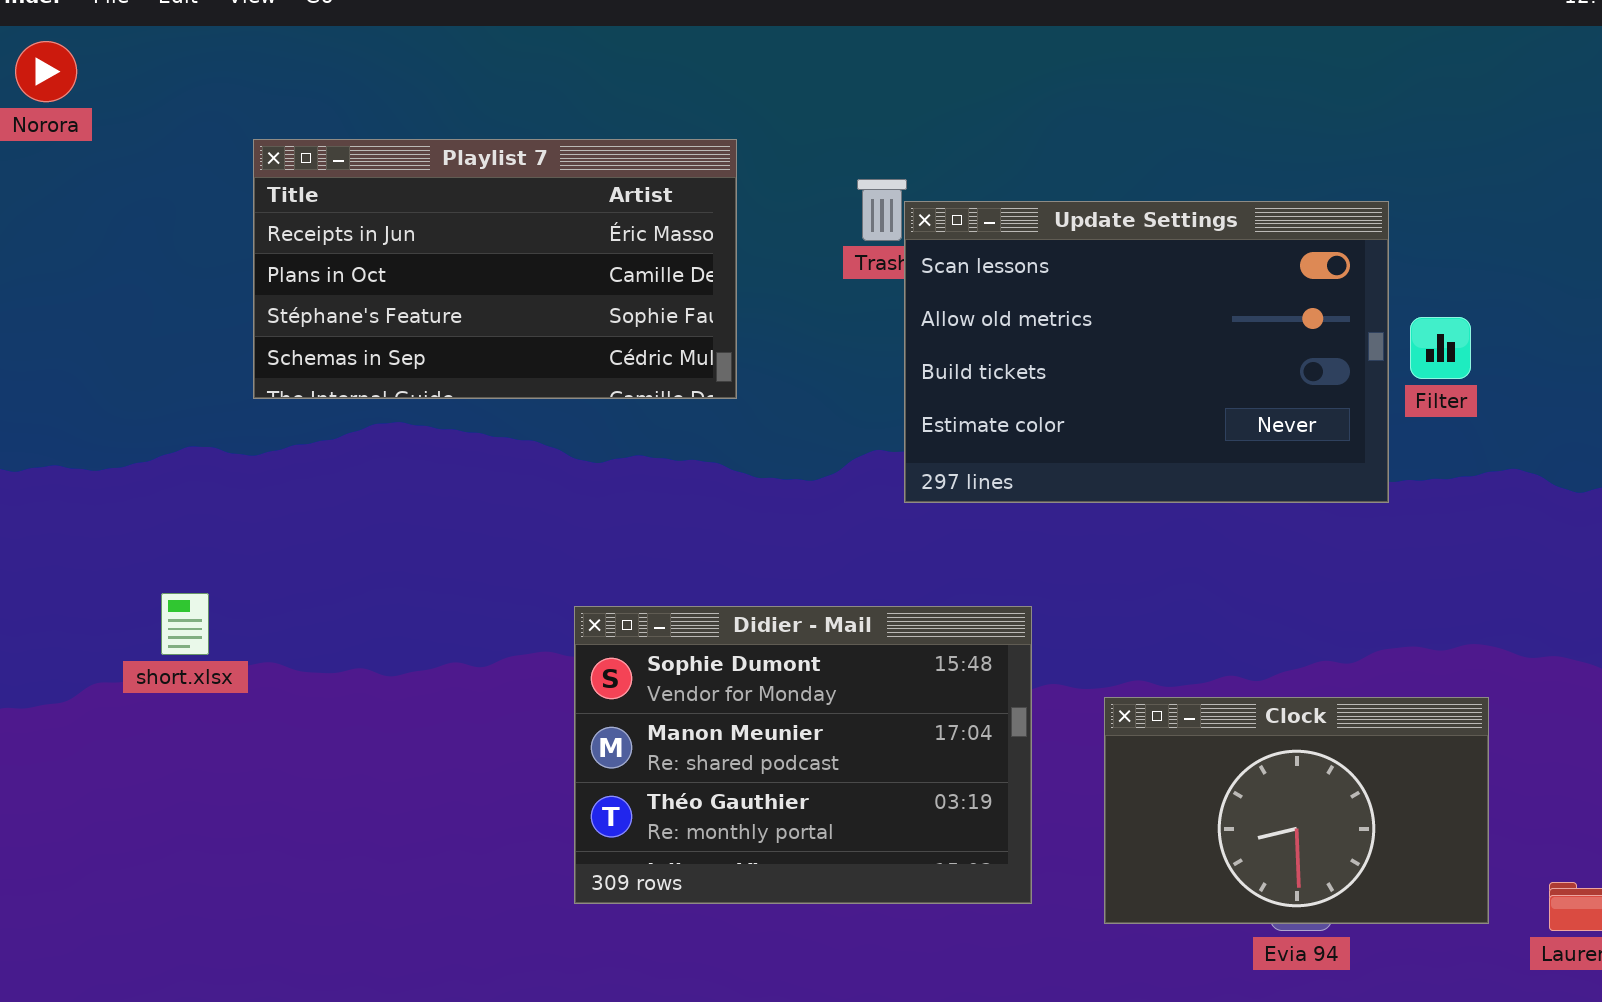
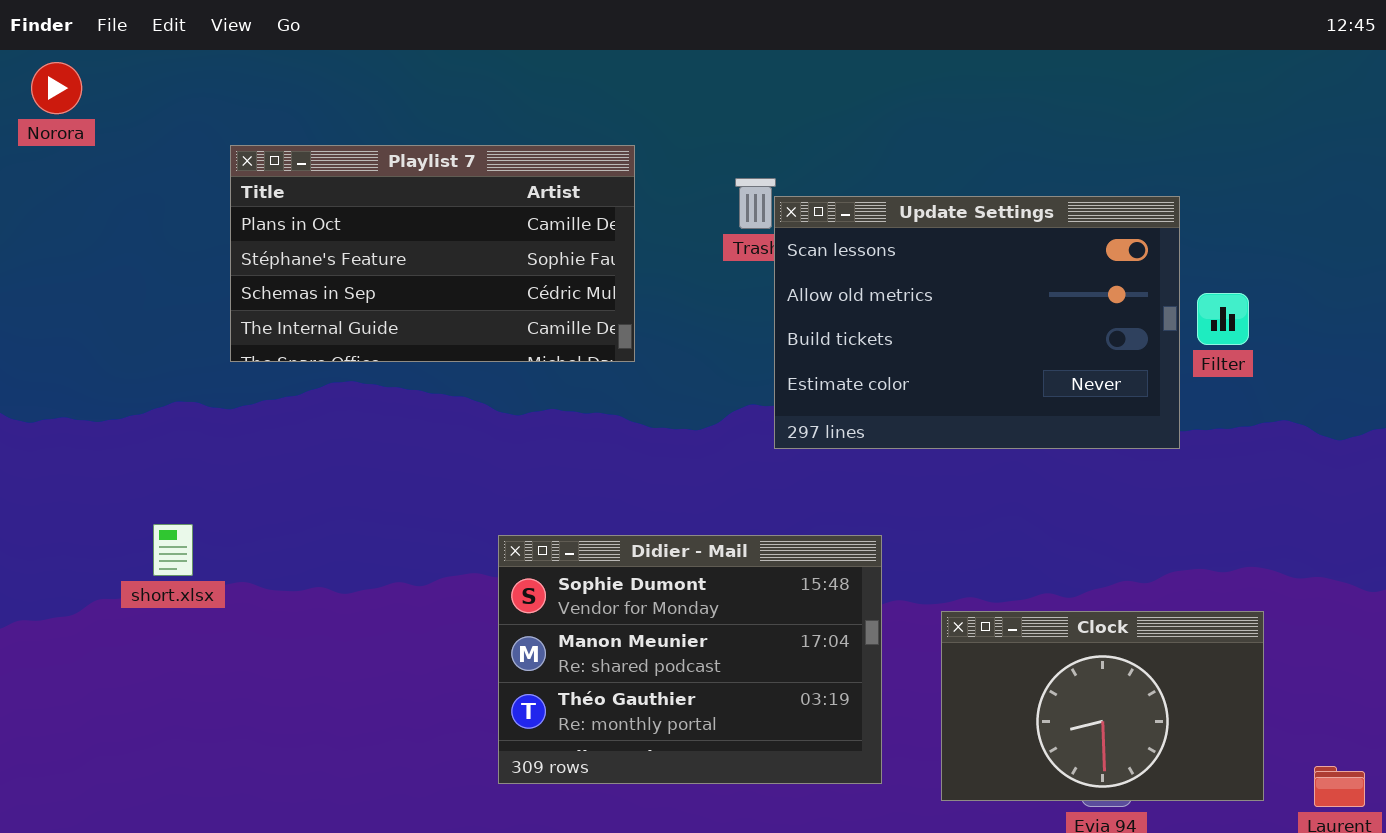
Playlist 7: [253,139,737,399] -> [230,145,635,362], scrolled down 1 row

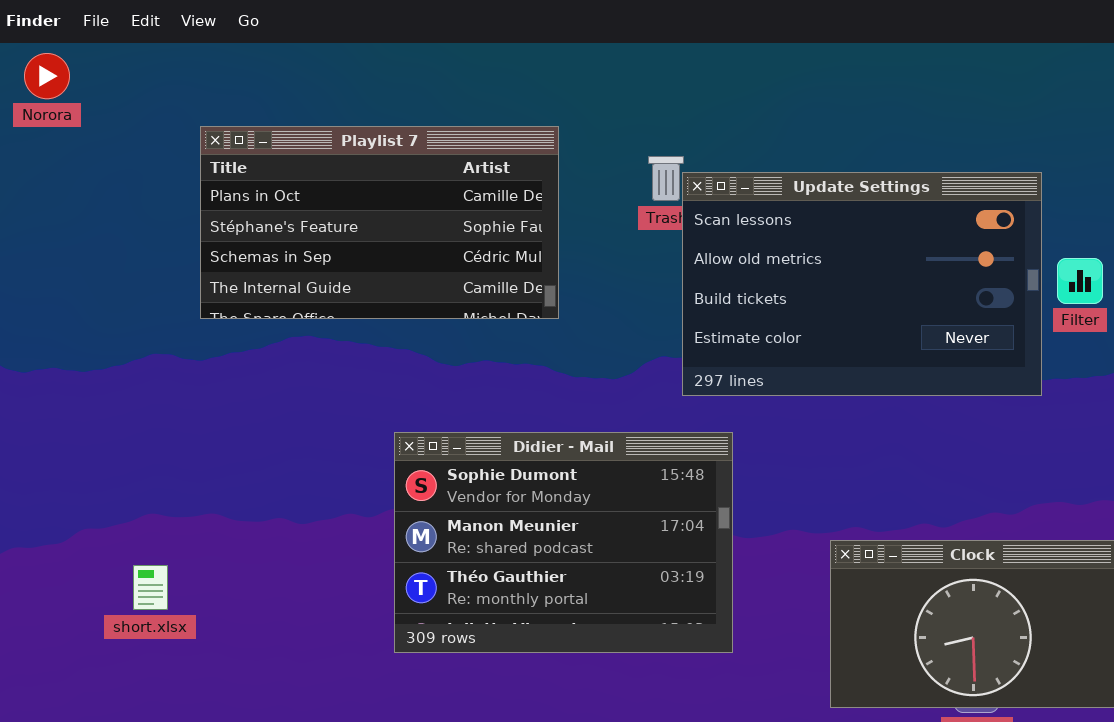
short.xlsx: [153,524,193,576] -> [133,565,168,610], moved
Didier - Mail: [498,535,882,784] -> [394,432,733,653], moved

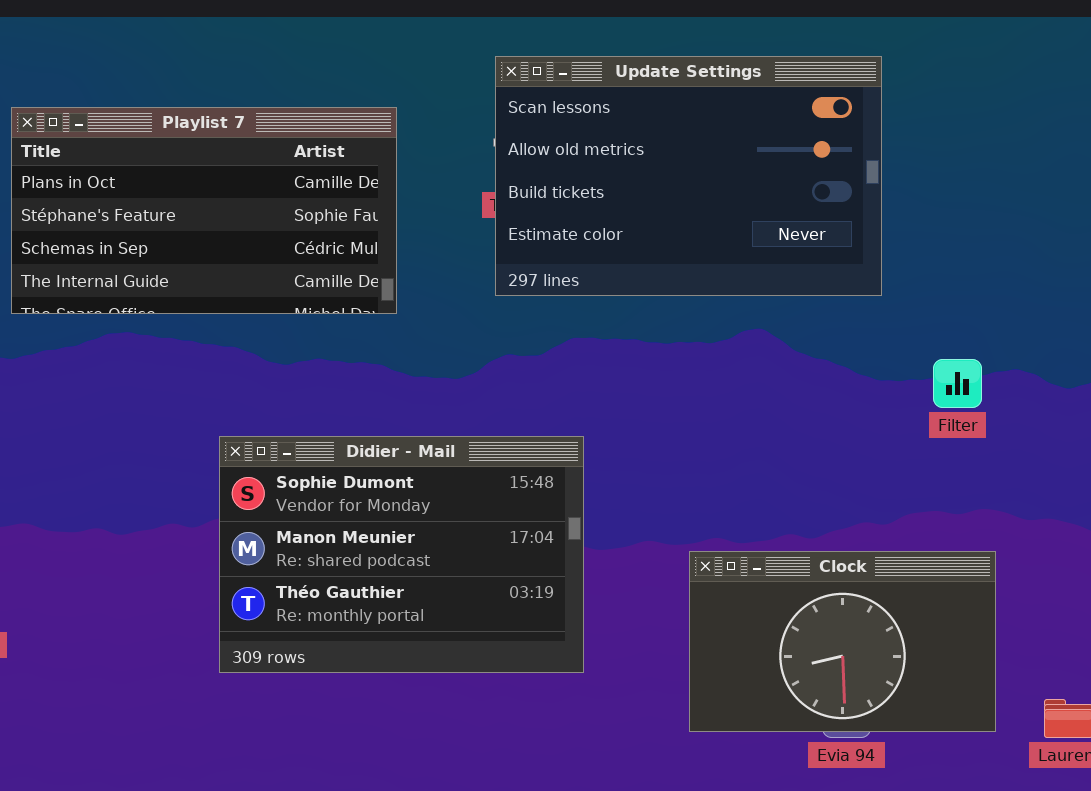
Update Settings: [682,172,1042,396] -> [495,56,882,296], moved
Filter: [1057,258,1103,304] -> [933,359,982,408], moved

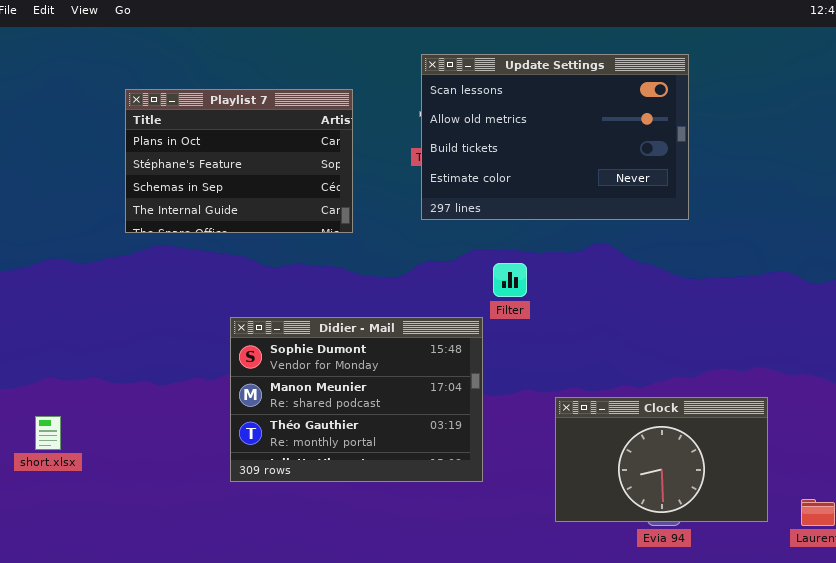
Playlist 7: [11,107,397,314] -> [125,89,353,233], resized
Filter: [933,359,982,408] -> [493,263,527,297], moved

